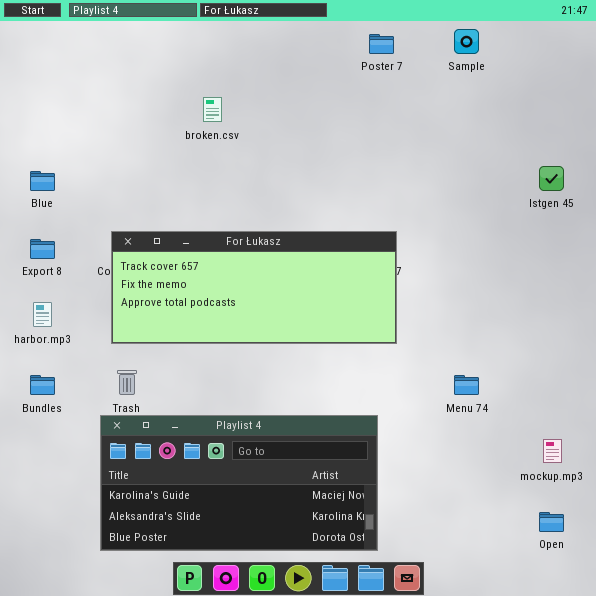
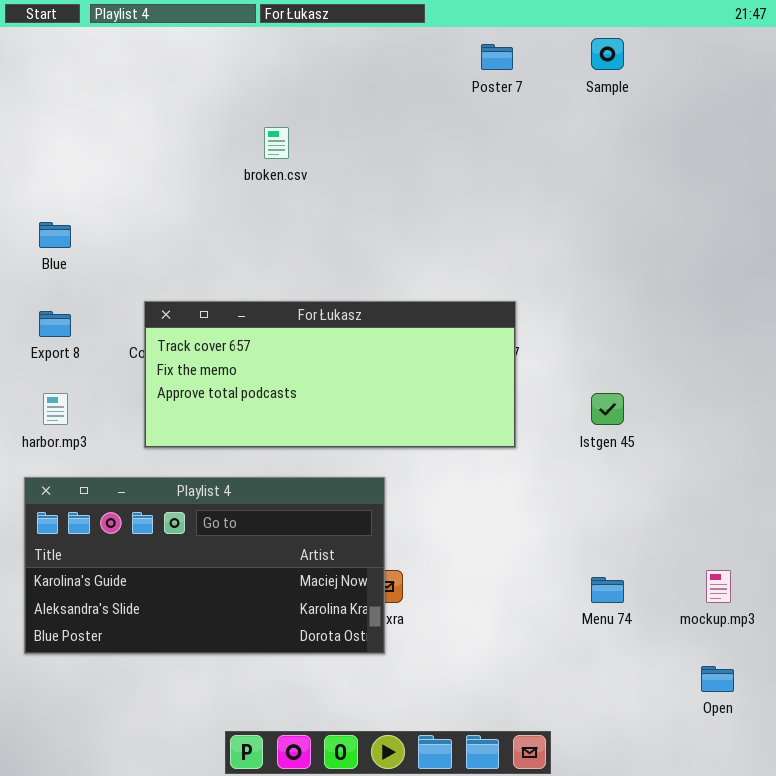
Istgen 45: [539,166,564,191] -> [591,393,624,425], moved
Menu 74: [454,375,479,395] -> [591,577,624,603], moved
Playlist 4: [100,415,378,551] -> [24,477,385,654], moved

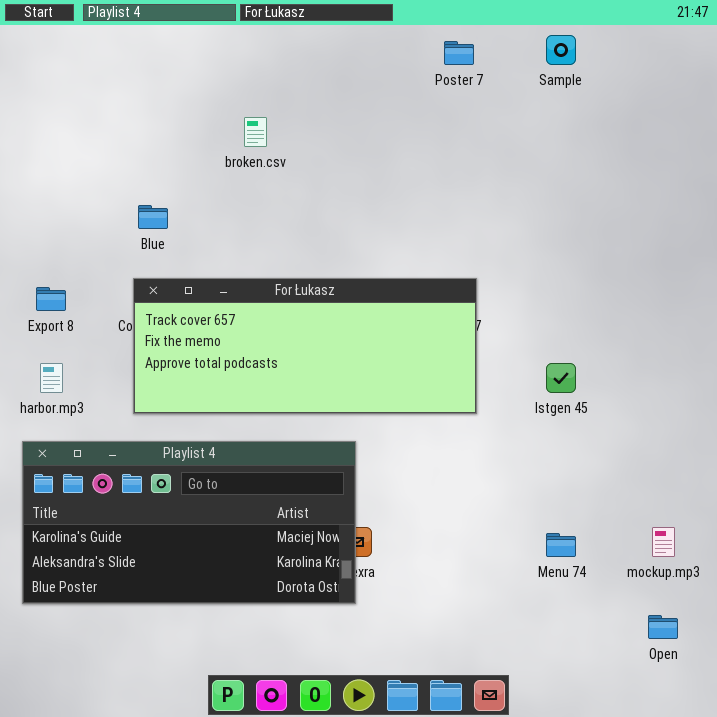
Blue: [39,222,71,248] -> [138,205,168,229], moved

